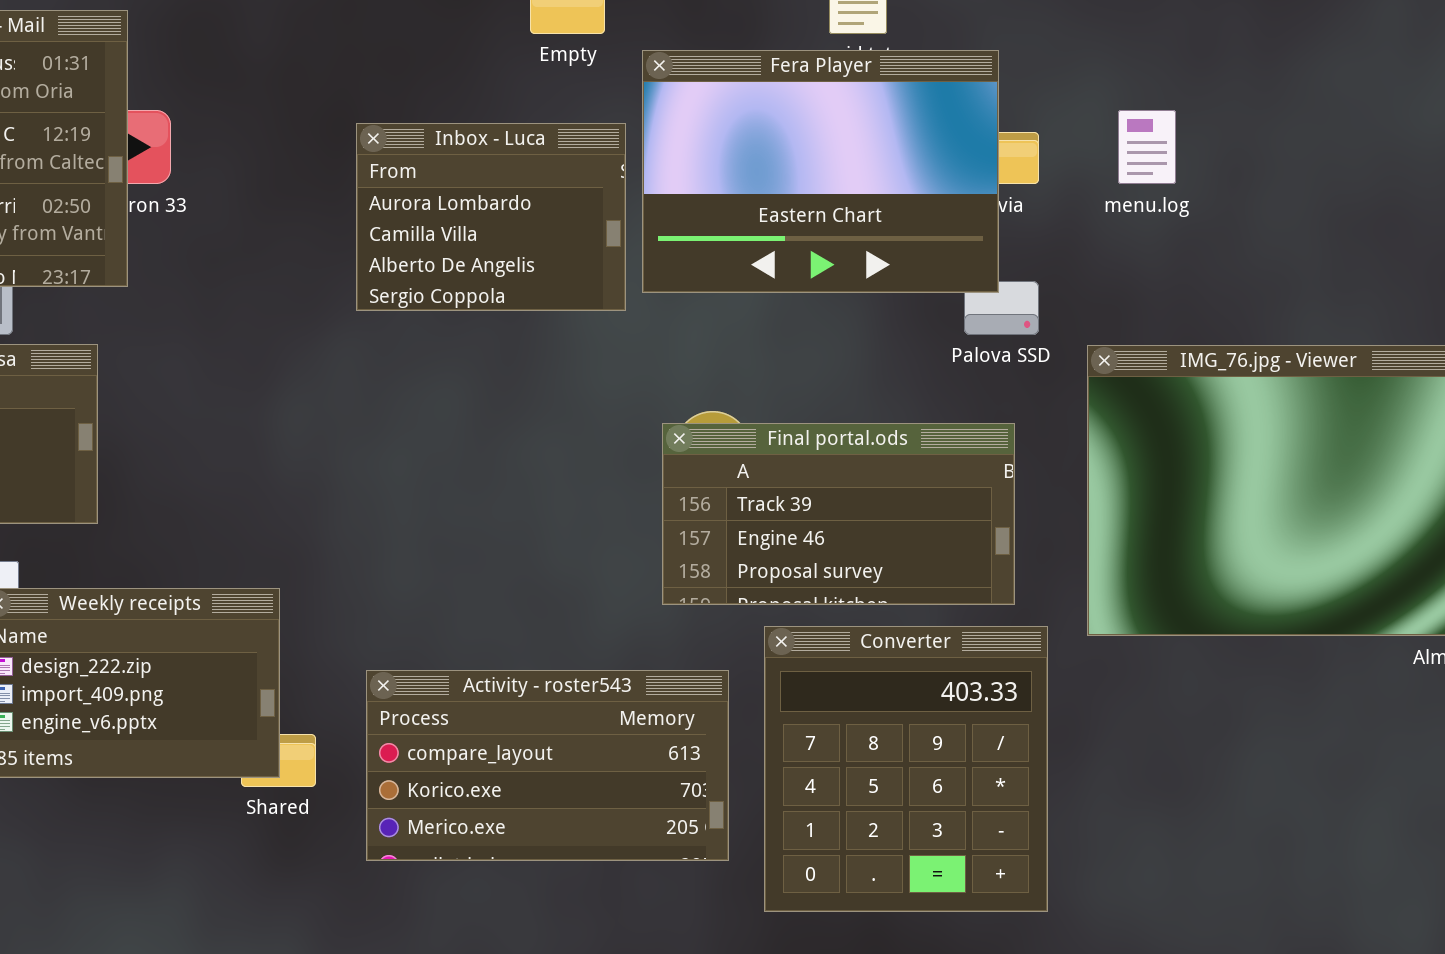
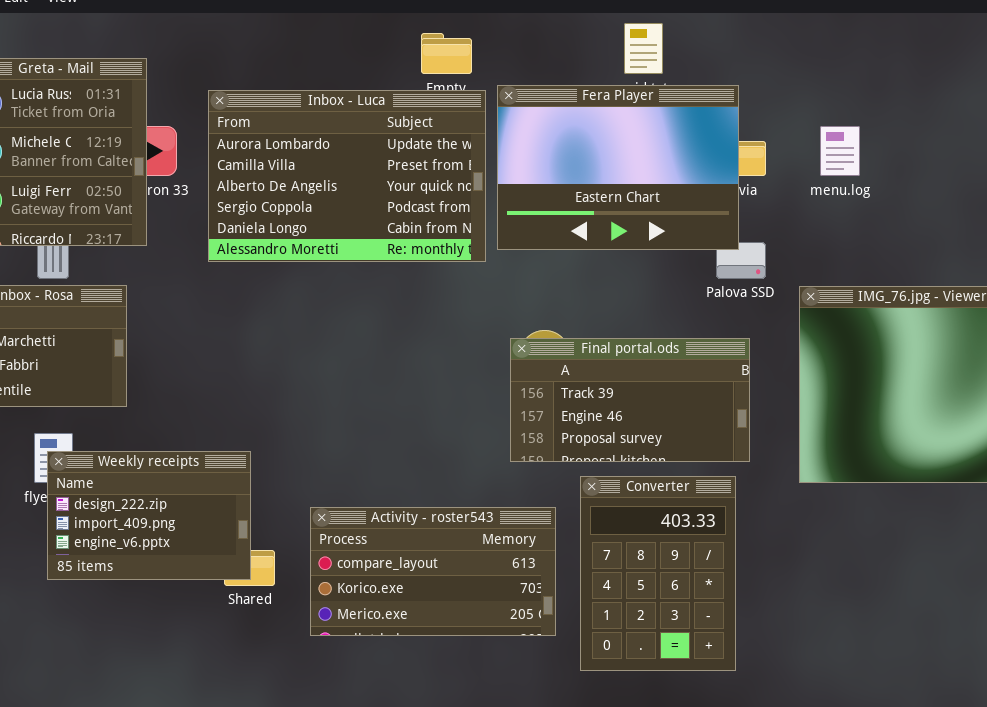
Inbox - Luca: [356,123,626,311] -> [208,90,486,262], resized
Converter: [764,626,1048,912] -> [580,476,736,671], resized

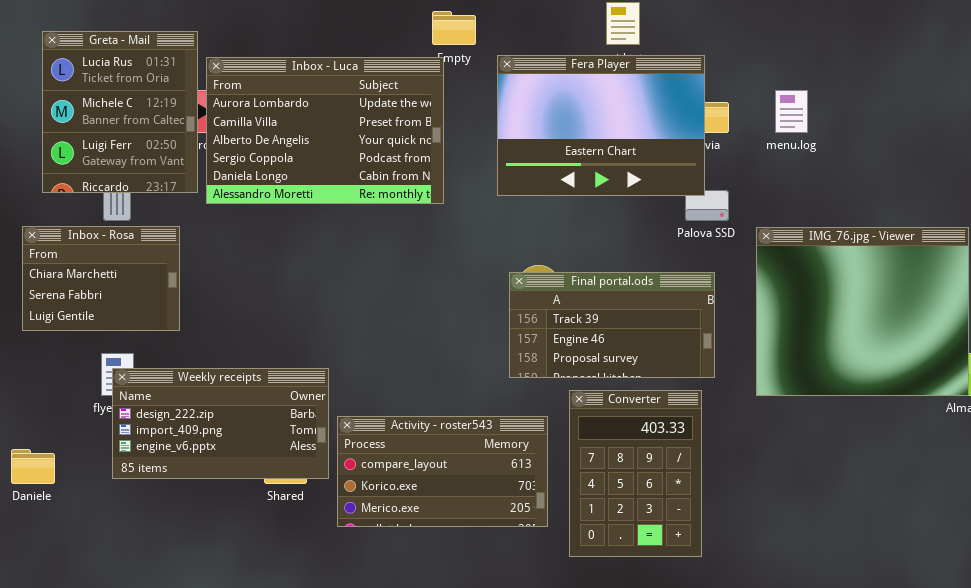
Inbox - Luca: [208,90,486,262] -> [206,57,444,204], moved
Weekly receipts: [47,451,251,580] -> [112,368,329,479], resized

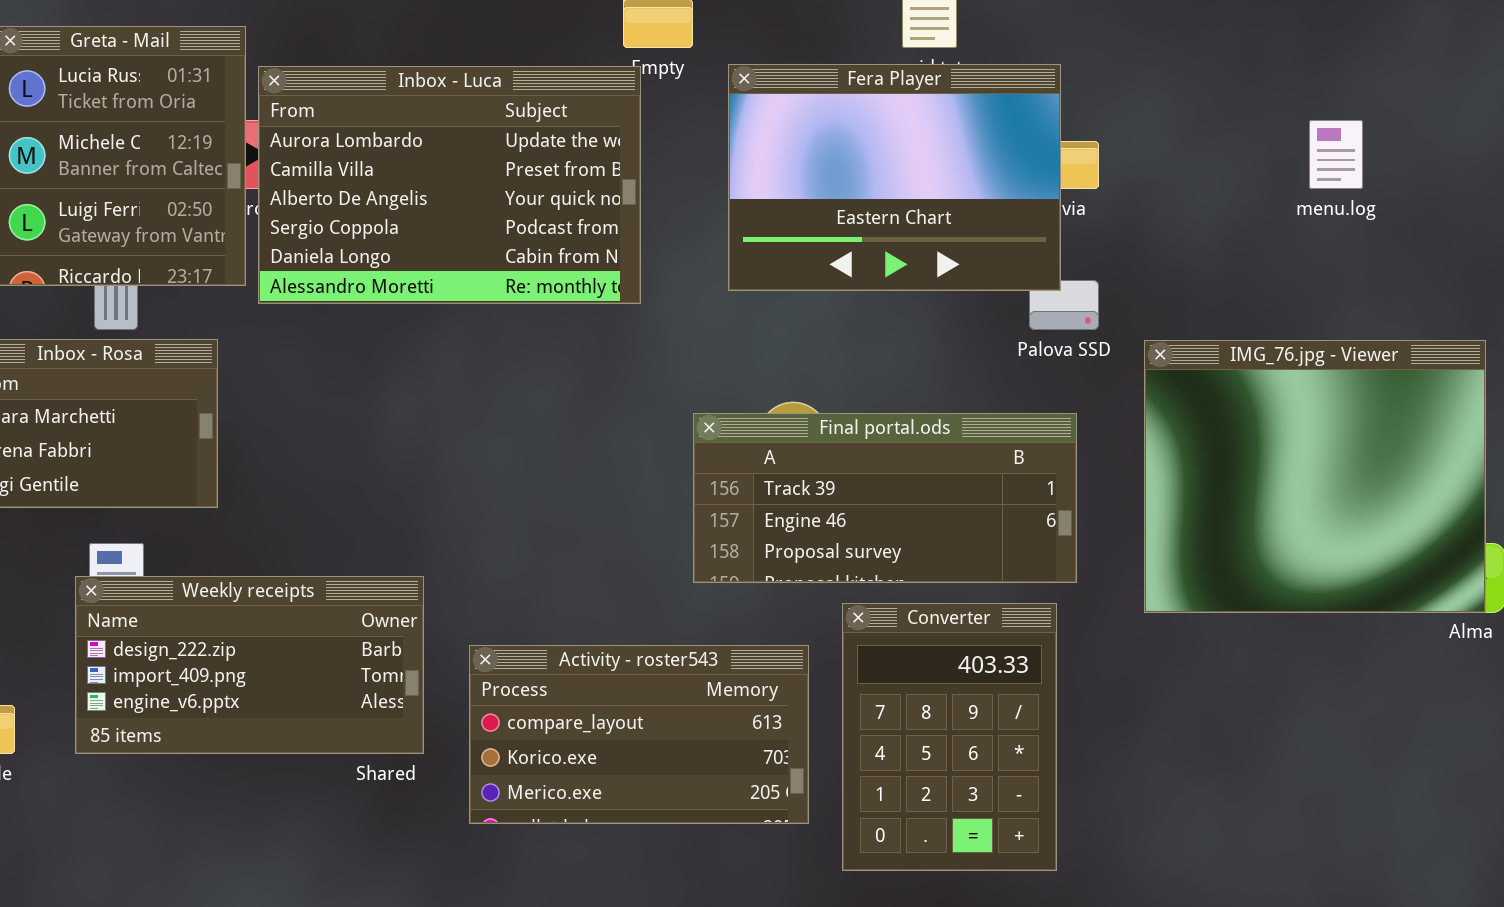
menu.log: [775,90,808,133] -> [1309,120,1363,189], moved
Final portal.ods: [509,272,715,378] -> [693,413,1077,583], resized
Weekly receipts: [112,368,329,479] -> [75,576,424,754], moved

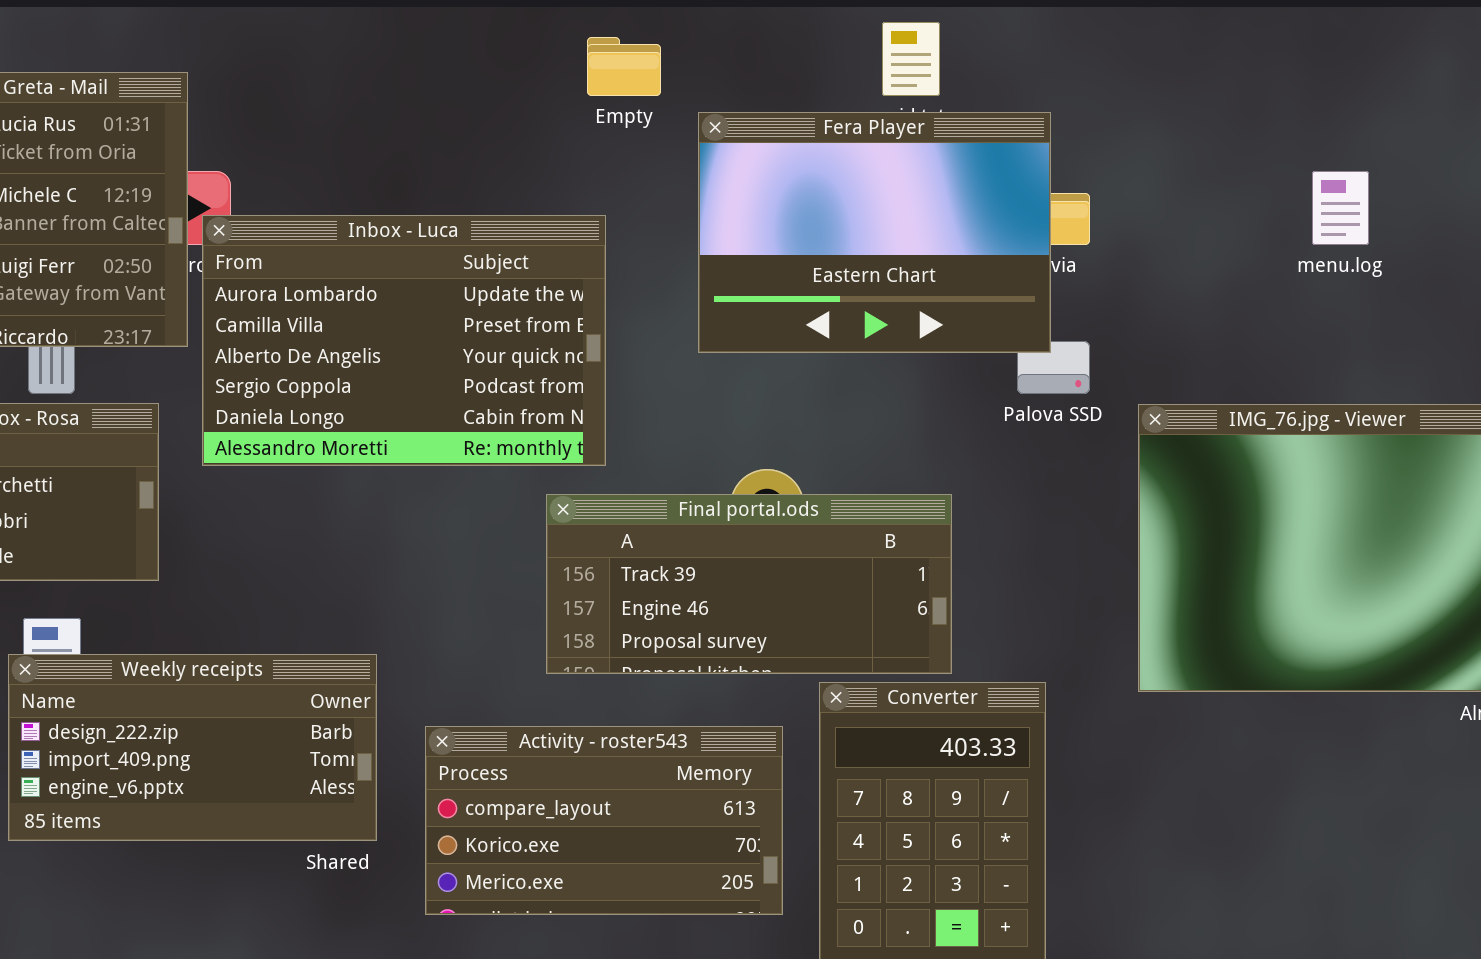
Inbox - Luca: [258,66,641,304] -> [202,215,606,466], moved
Final portal.ods: [693,413,1077,583] -> [546,494,952,674], moved

